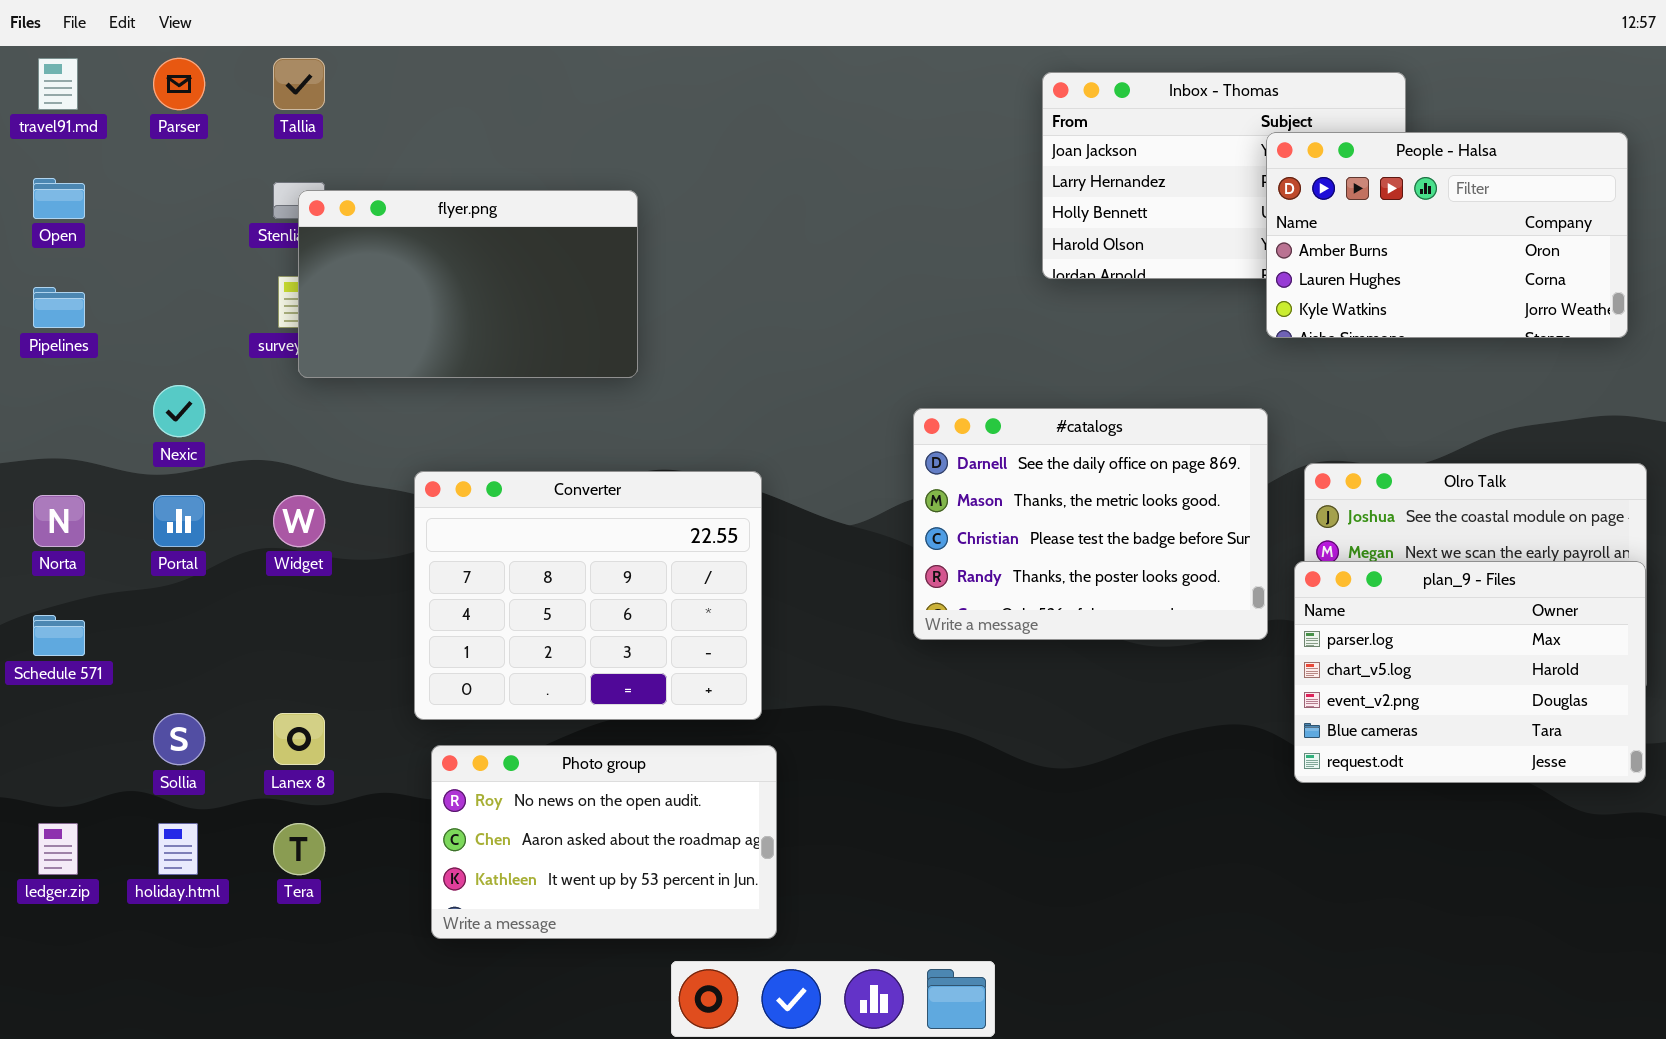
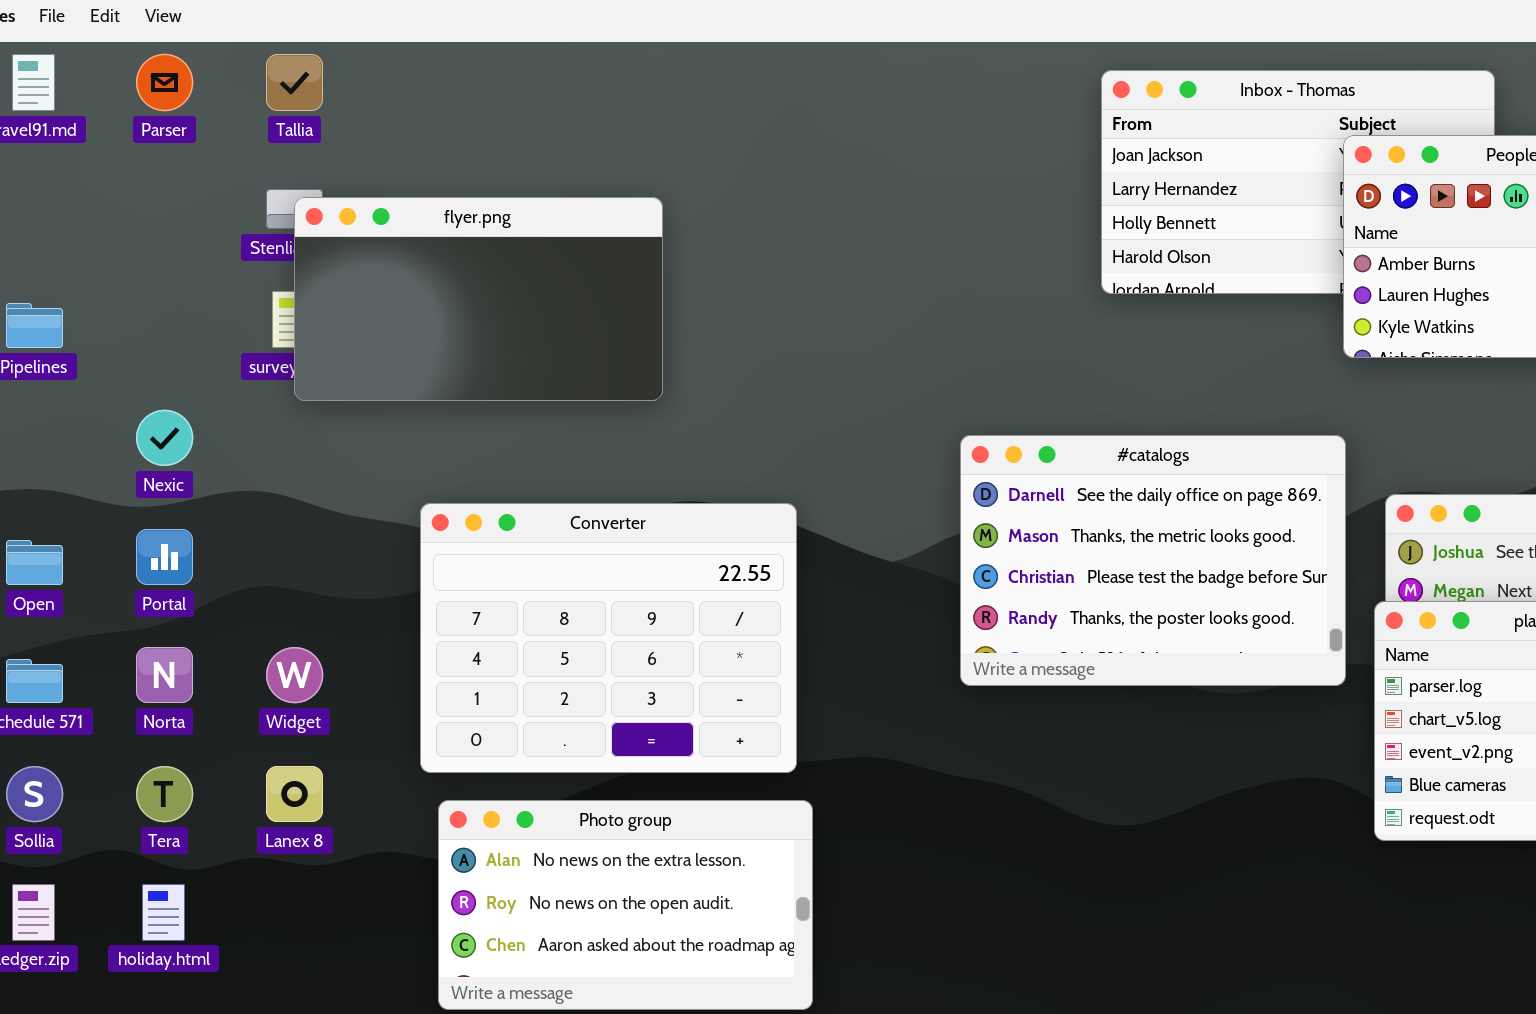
Open: [33,178,85,219] -> [6,540,63,585], moved
Norta: [33,495,85,547] -> [136,647,193,703], moved
Widget: [273,495,325,547] -> [266,647,323,703], moved
Sollia: [153,713,205,765] -> [6,766,63,822], moved
Photo group: [431,745,777,939] -> [438,800,813,1010], scrolled up 1 row
Tera: [273,823,325,875] -> [136,766,193,822], moved

